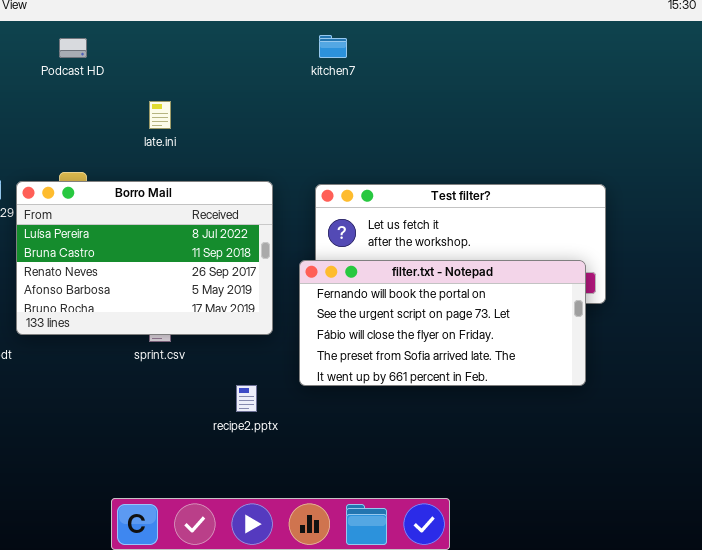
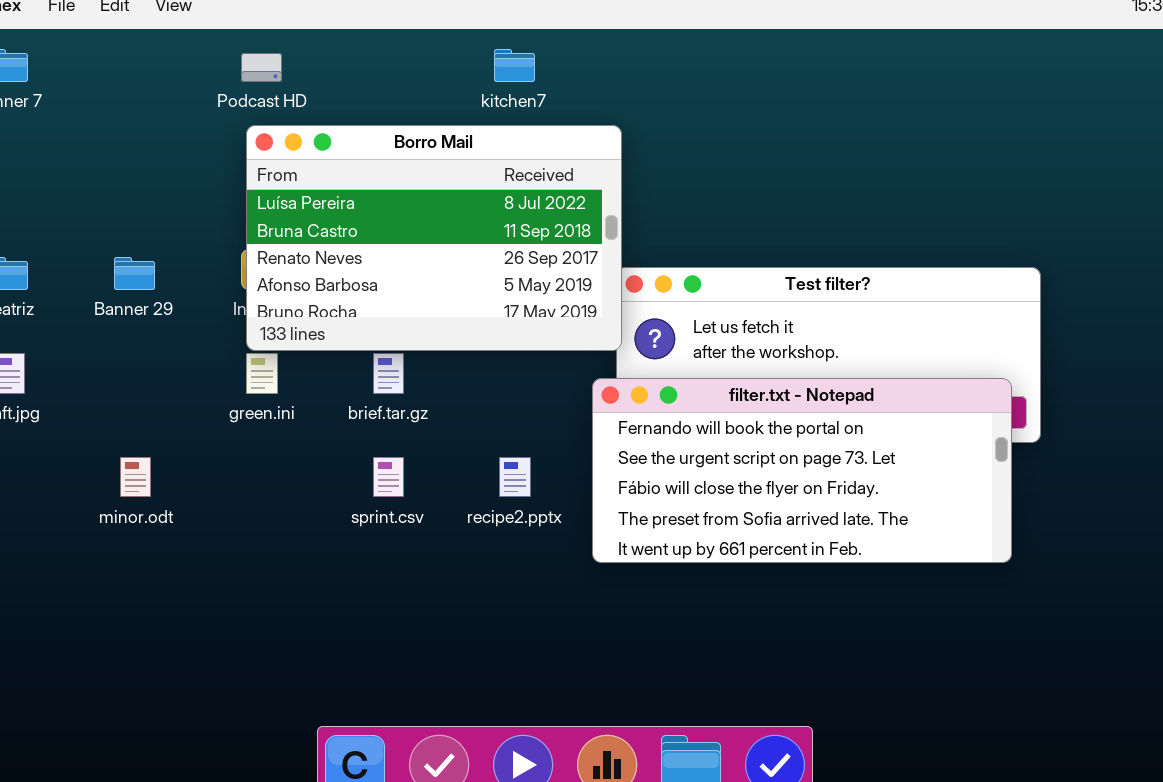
kitchen7: [319,35,347,58] -> [494,49,535,82], moved
Borro Mail: [16,181,273,335] -> [246,125,622,351], moved
recipe2.pptx: [236,385,257,412] -> [499,457,531,497], moved

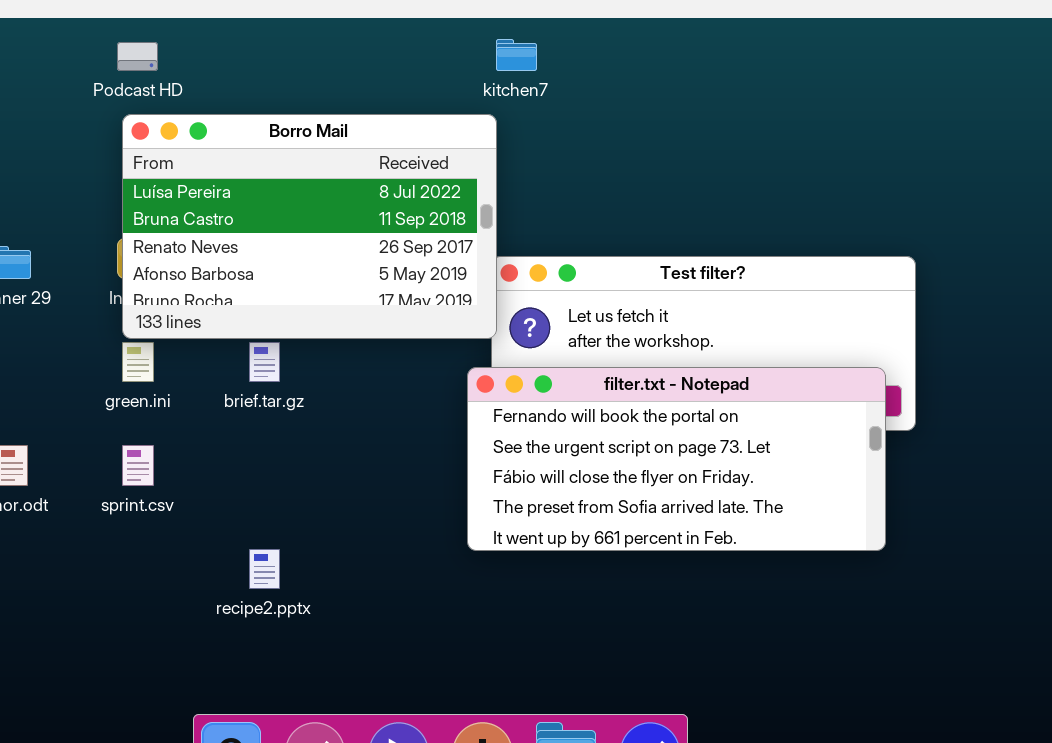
kitchen7: [494,49,535,82] -> [496,39,537,71], moved
sprint.csv: [373,457,404,497] -> [122,445,154,486], moved
recipe2.pptx: [499,457,531,497] -> [249,549,280,589], moved

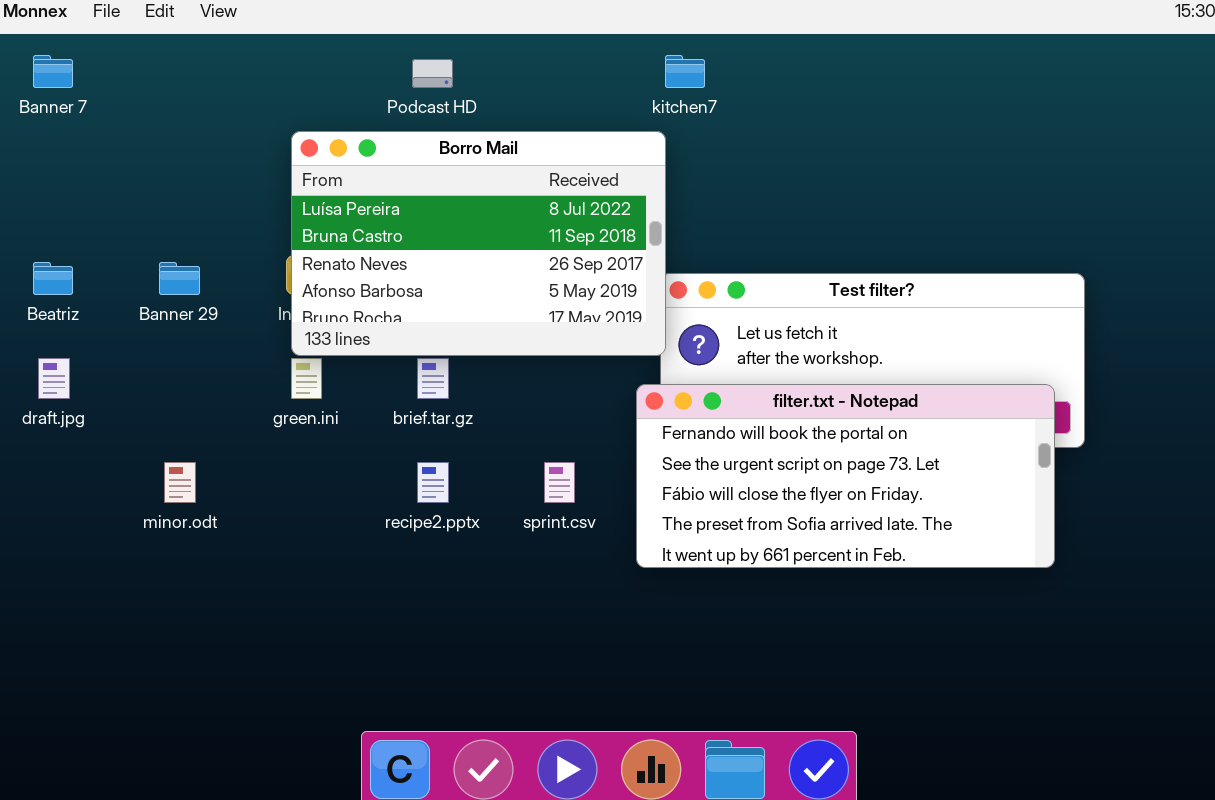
Podcast HD: [117,42,158,71] -> [412,59,453,88], moved
sprint.csv: [122,445,154,486] -> [544,462,575,503], moved
recipe2.pptx: [249,549,280,589] -> [417,462,449,503], moved

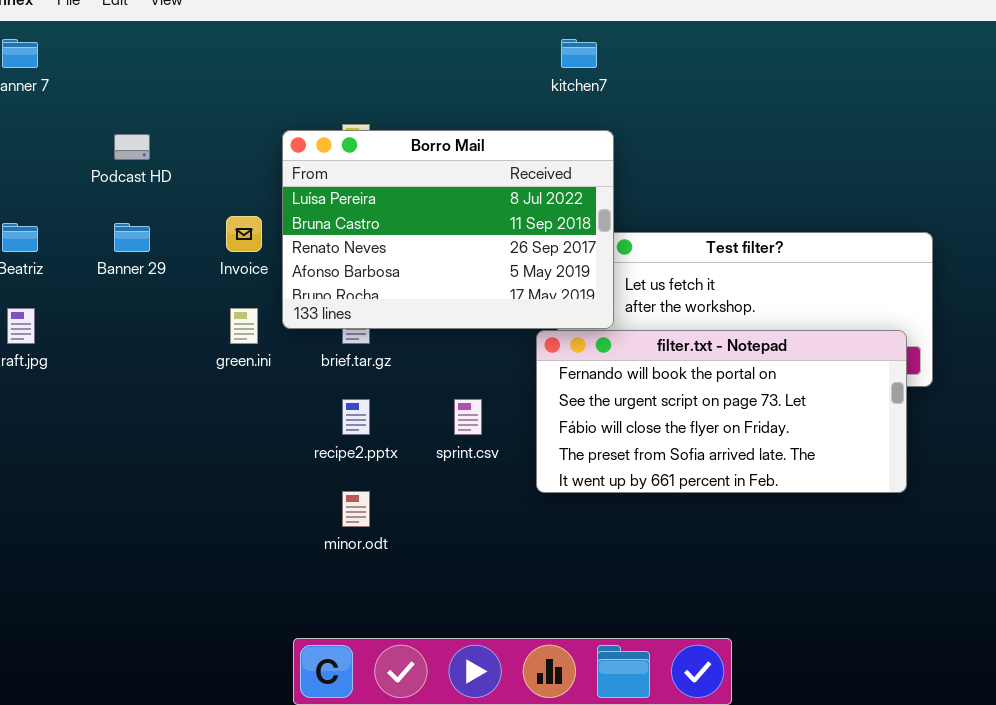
Podcast HD: [412,59,453,88] -> [114,134,150,160], moved
Borro Mail: [291,131,666,356] -> [282,130,614,329], moved
minor.odt: [164,462,196,503] -> [342,491,370,527], moved

